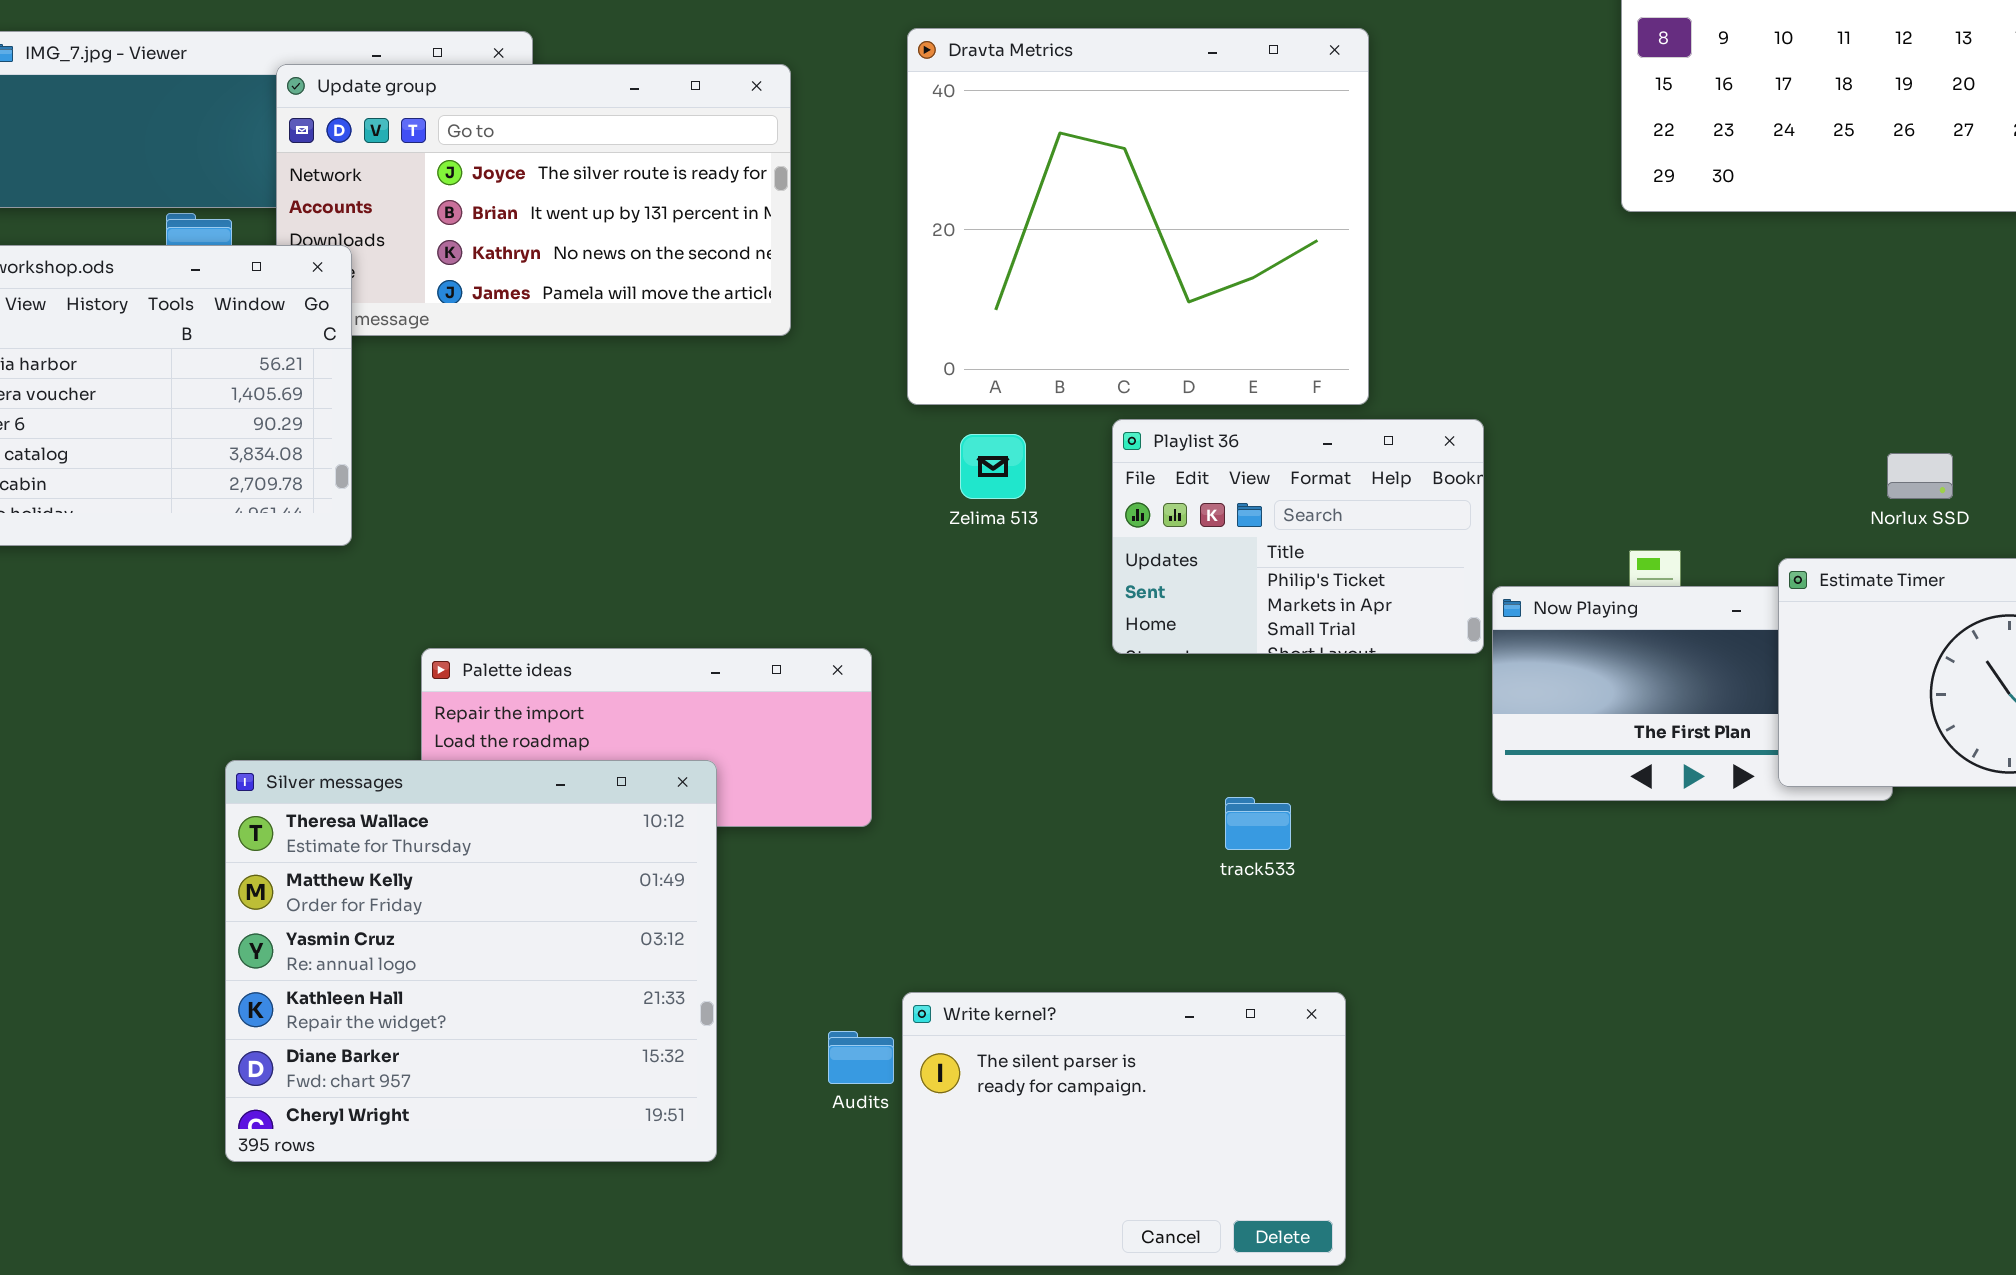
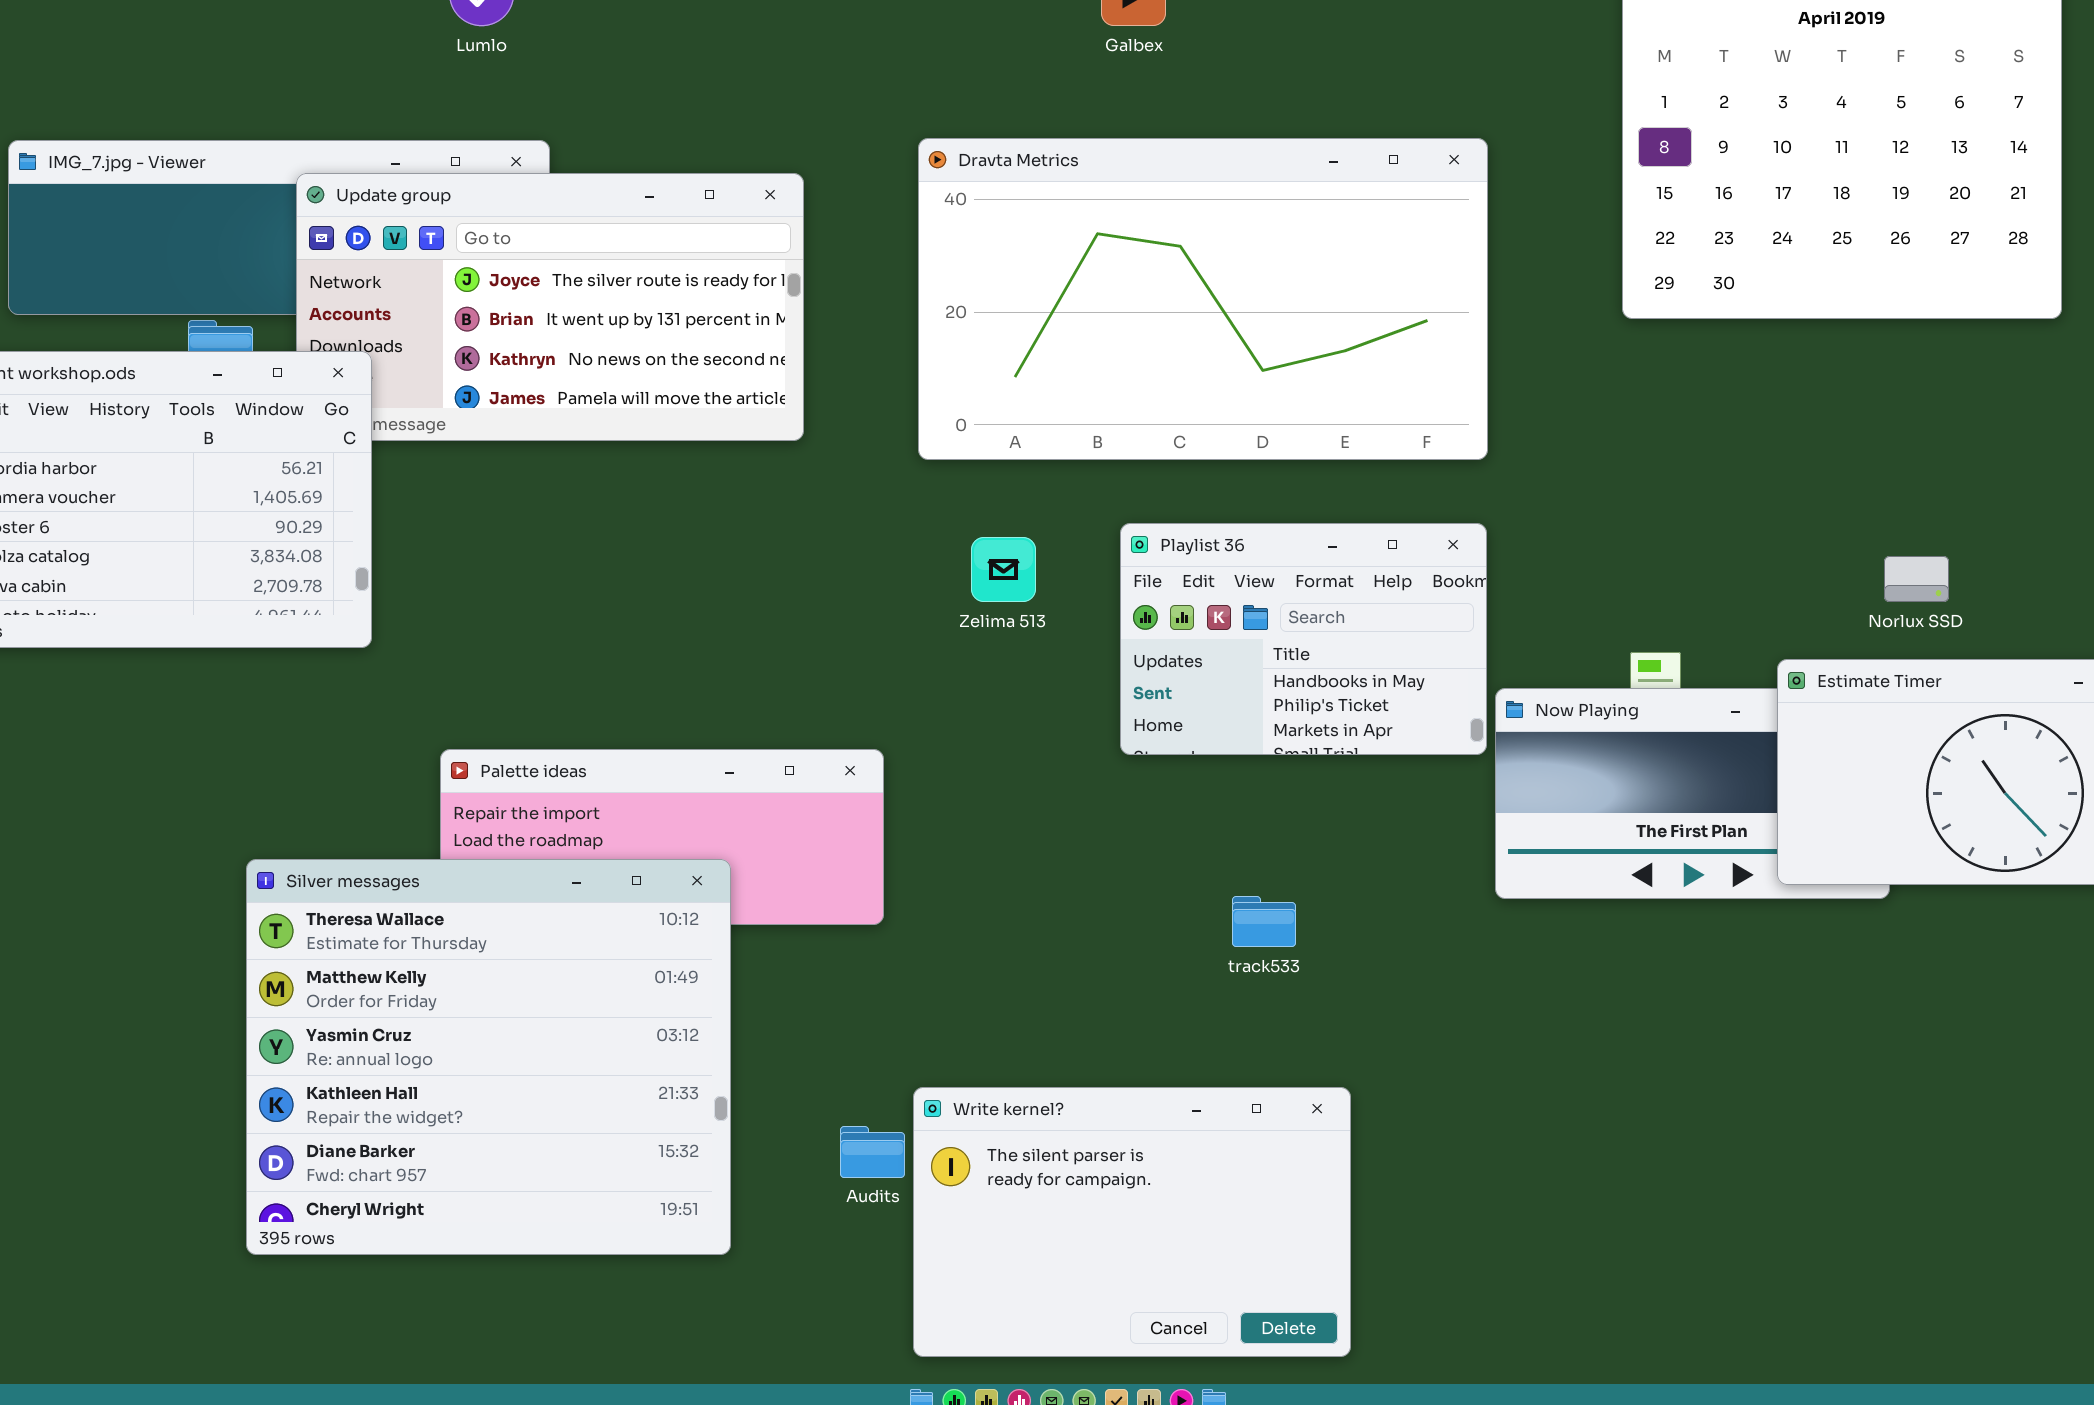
Dravta Metrics: [907,28,1369,405] -> [918,138,1488,460], resized
Playlist 36: [1112,419,1484,654] -> [1120,523,1487,755], scrolled up 1 row

